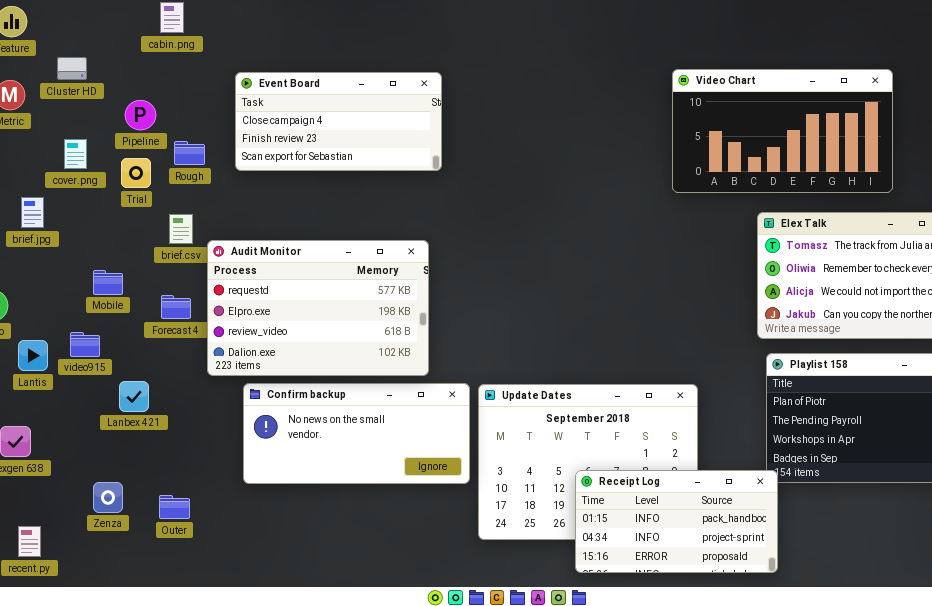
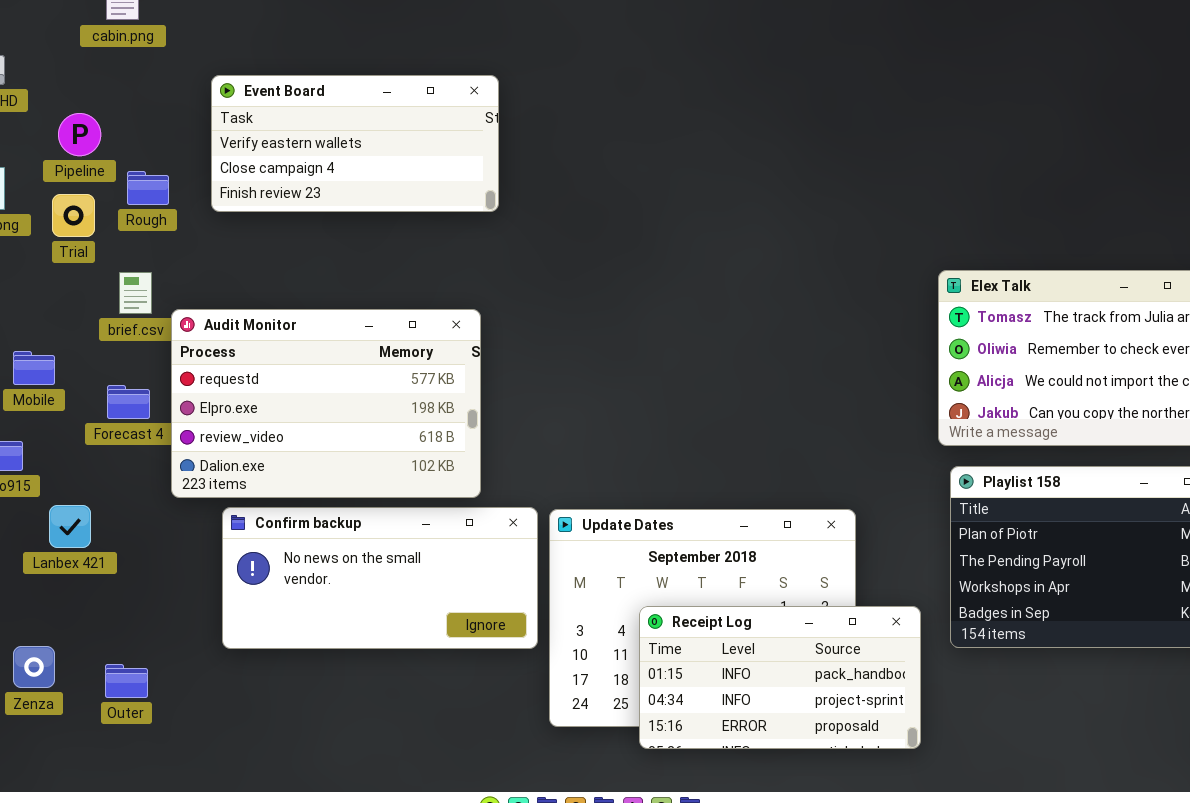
Video Chart: [672,69,893,193] -> none, closed
Event Board: [235,72,442,171] -> [211,75,499,212], scrolled up 1 row
Receipt Log: [575,470,778,573] -> [639,606,921,749], moved

